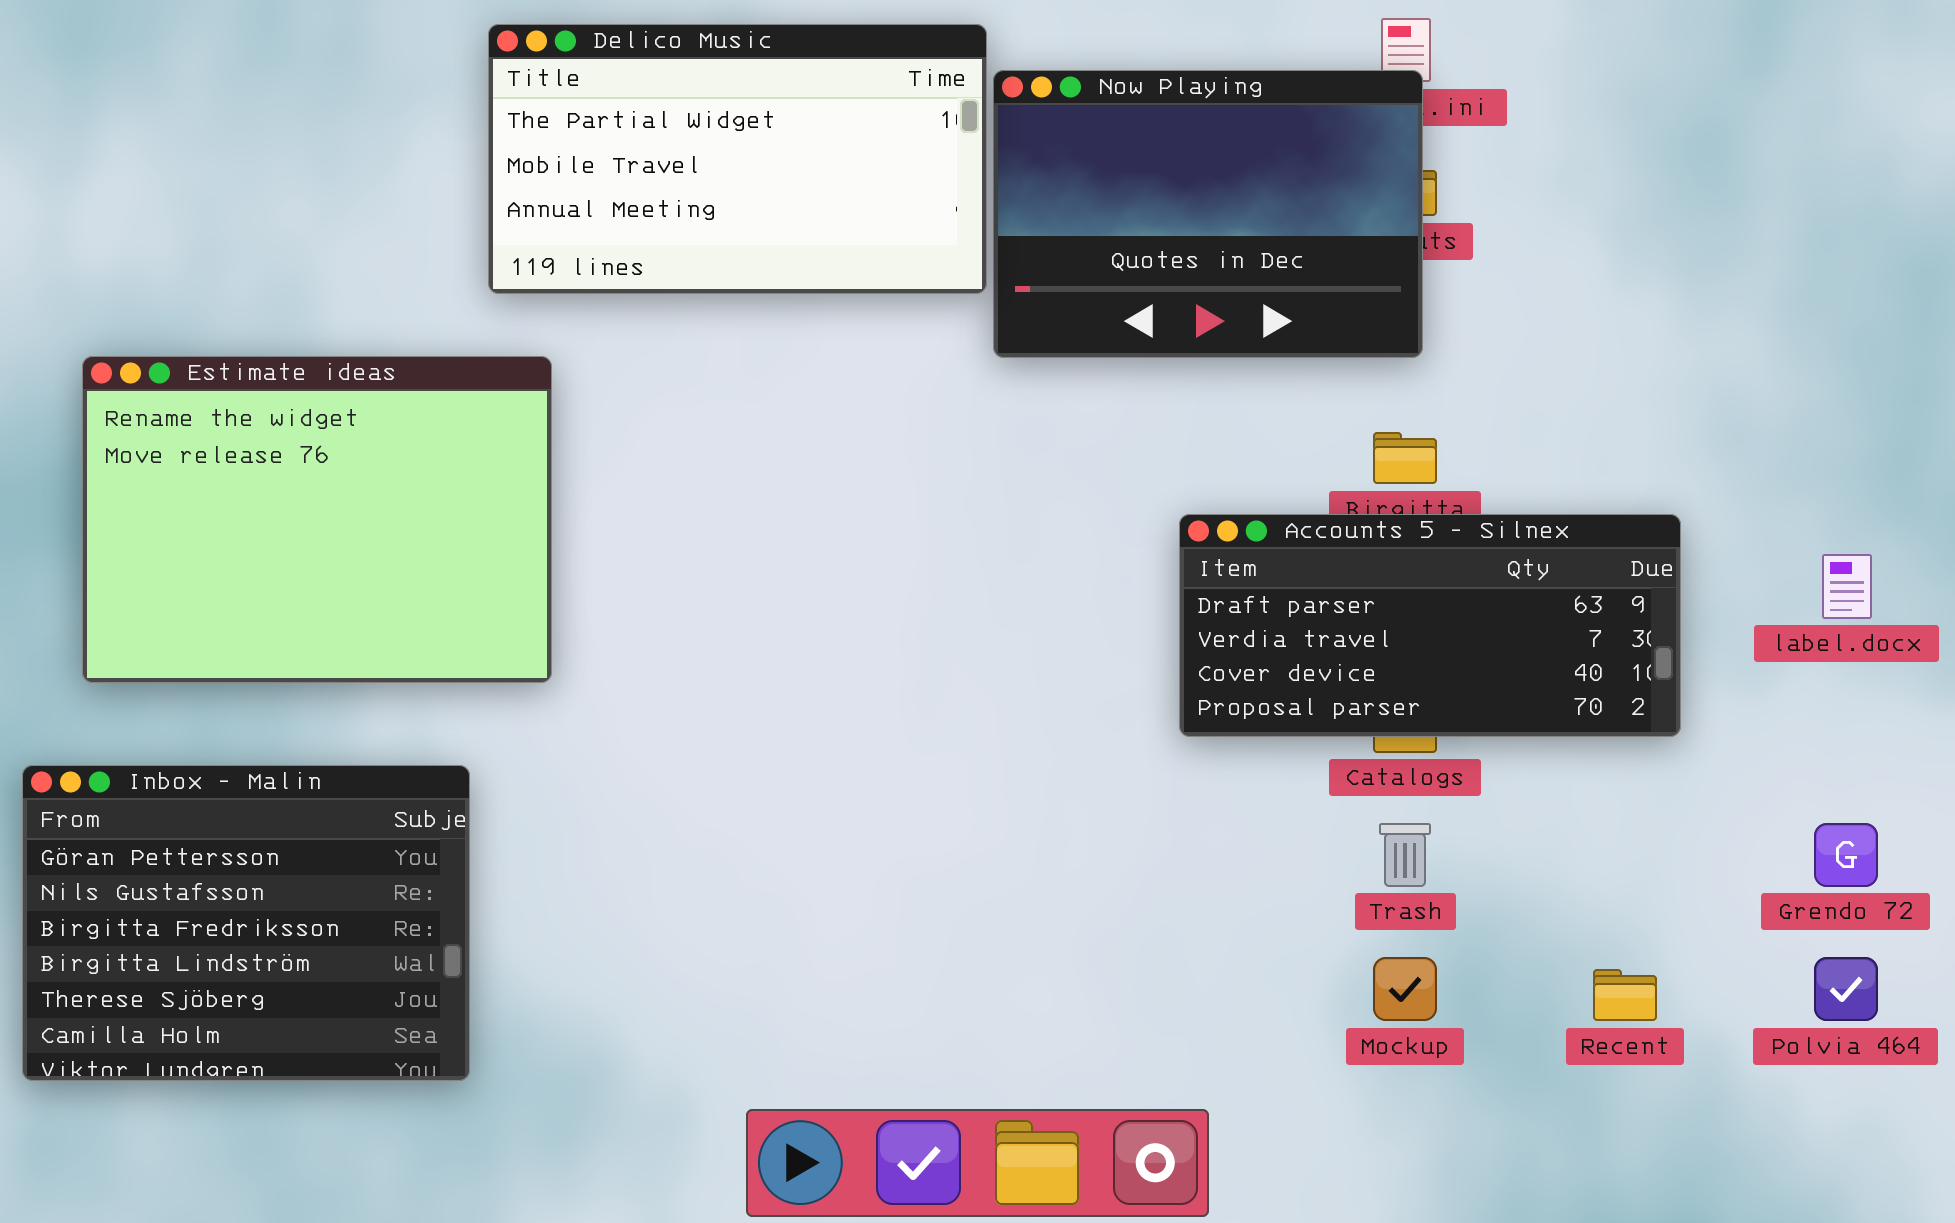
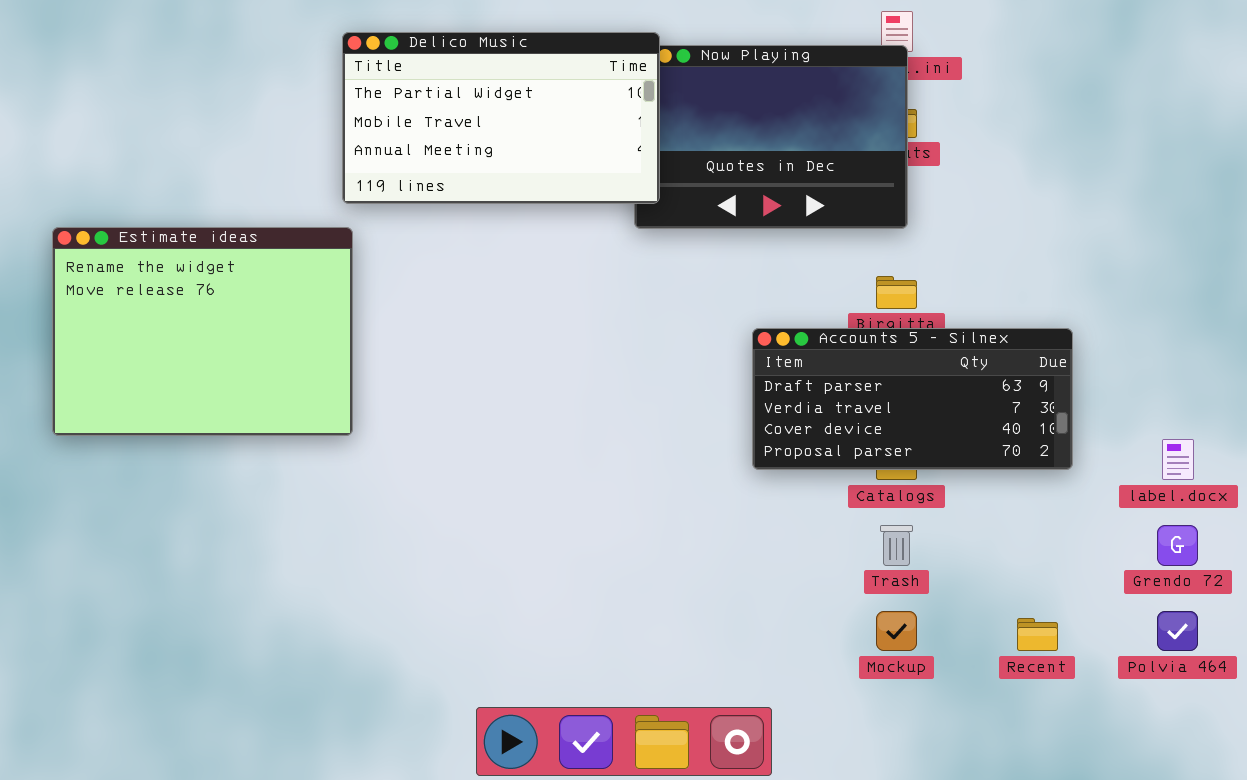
Delico Music: [488,24,987,294] -> [342,32,660,204], moved
label.docx: [1822,554,1872,619] -> [1162,439,1194,480], moved
Inbox - Malin: [22,765,470,1081] -> none, closed

